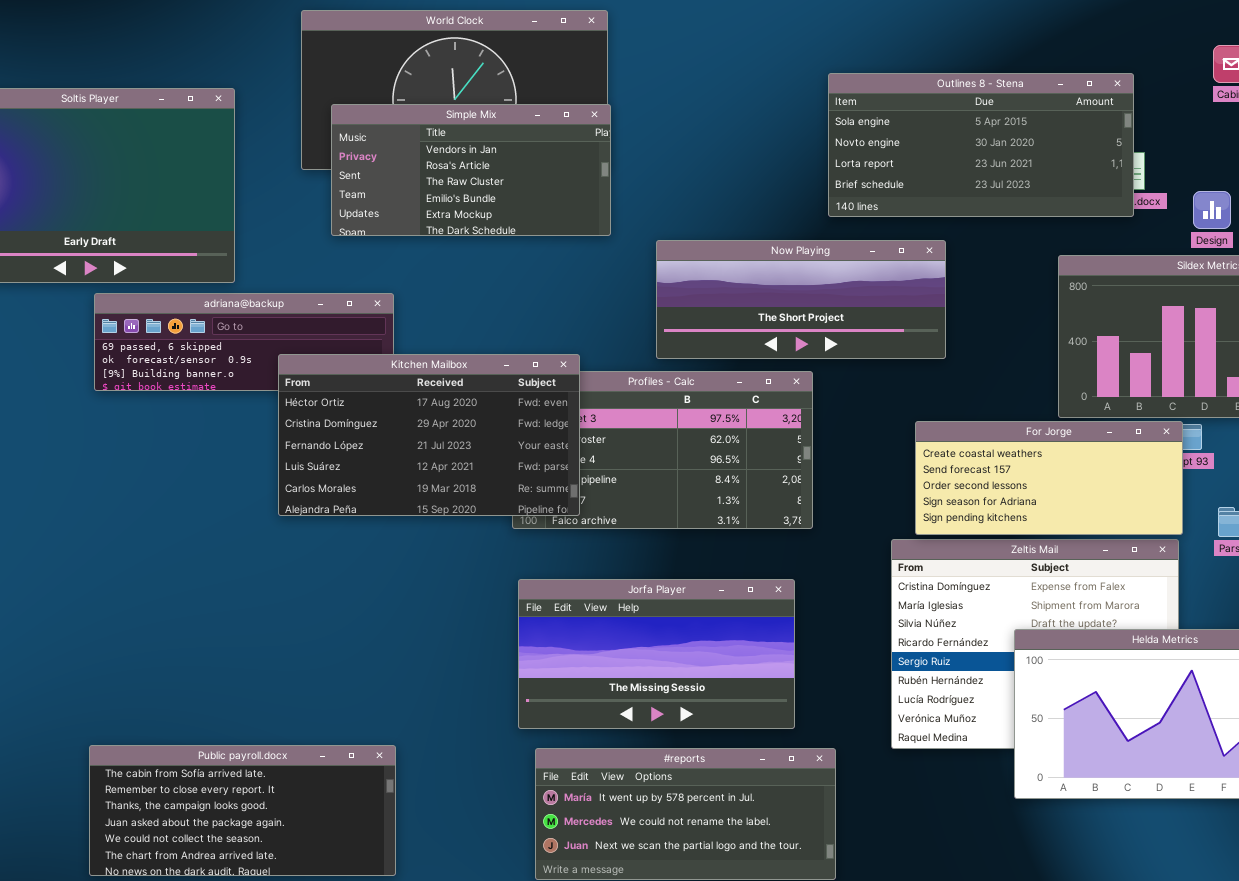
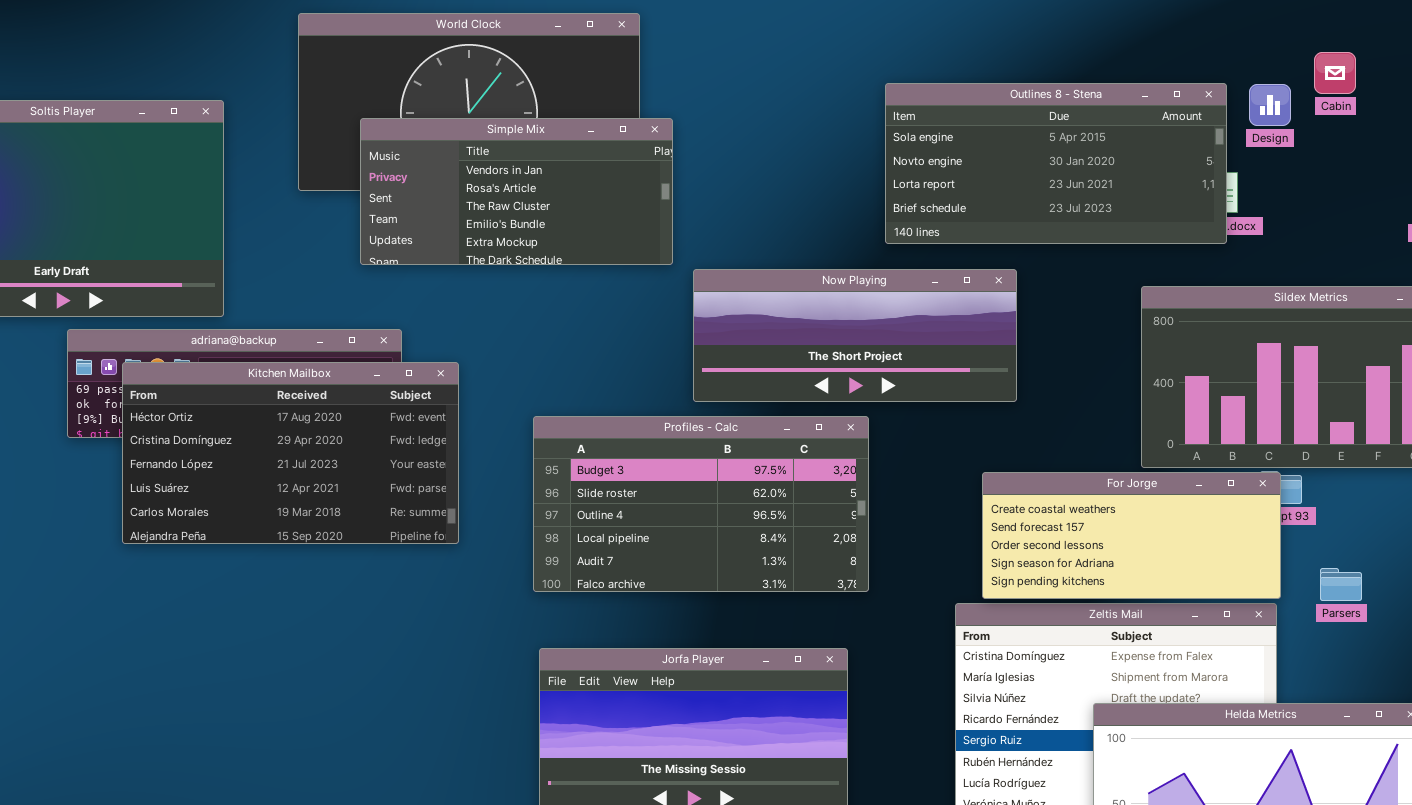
Simple Mix: [331,104,611,236] -> [360,118,673,265], moved
Design: [1193,191,1231,229] -> [1249,84,1291,126], moved
Kitchen Mailbox: [278,354,580,516] -> [122,362,459,544], moved

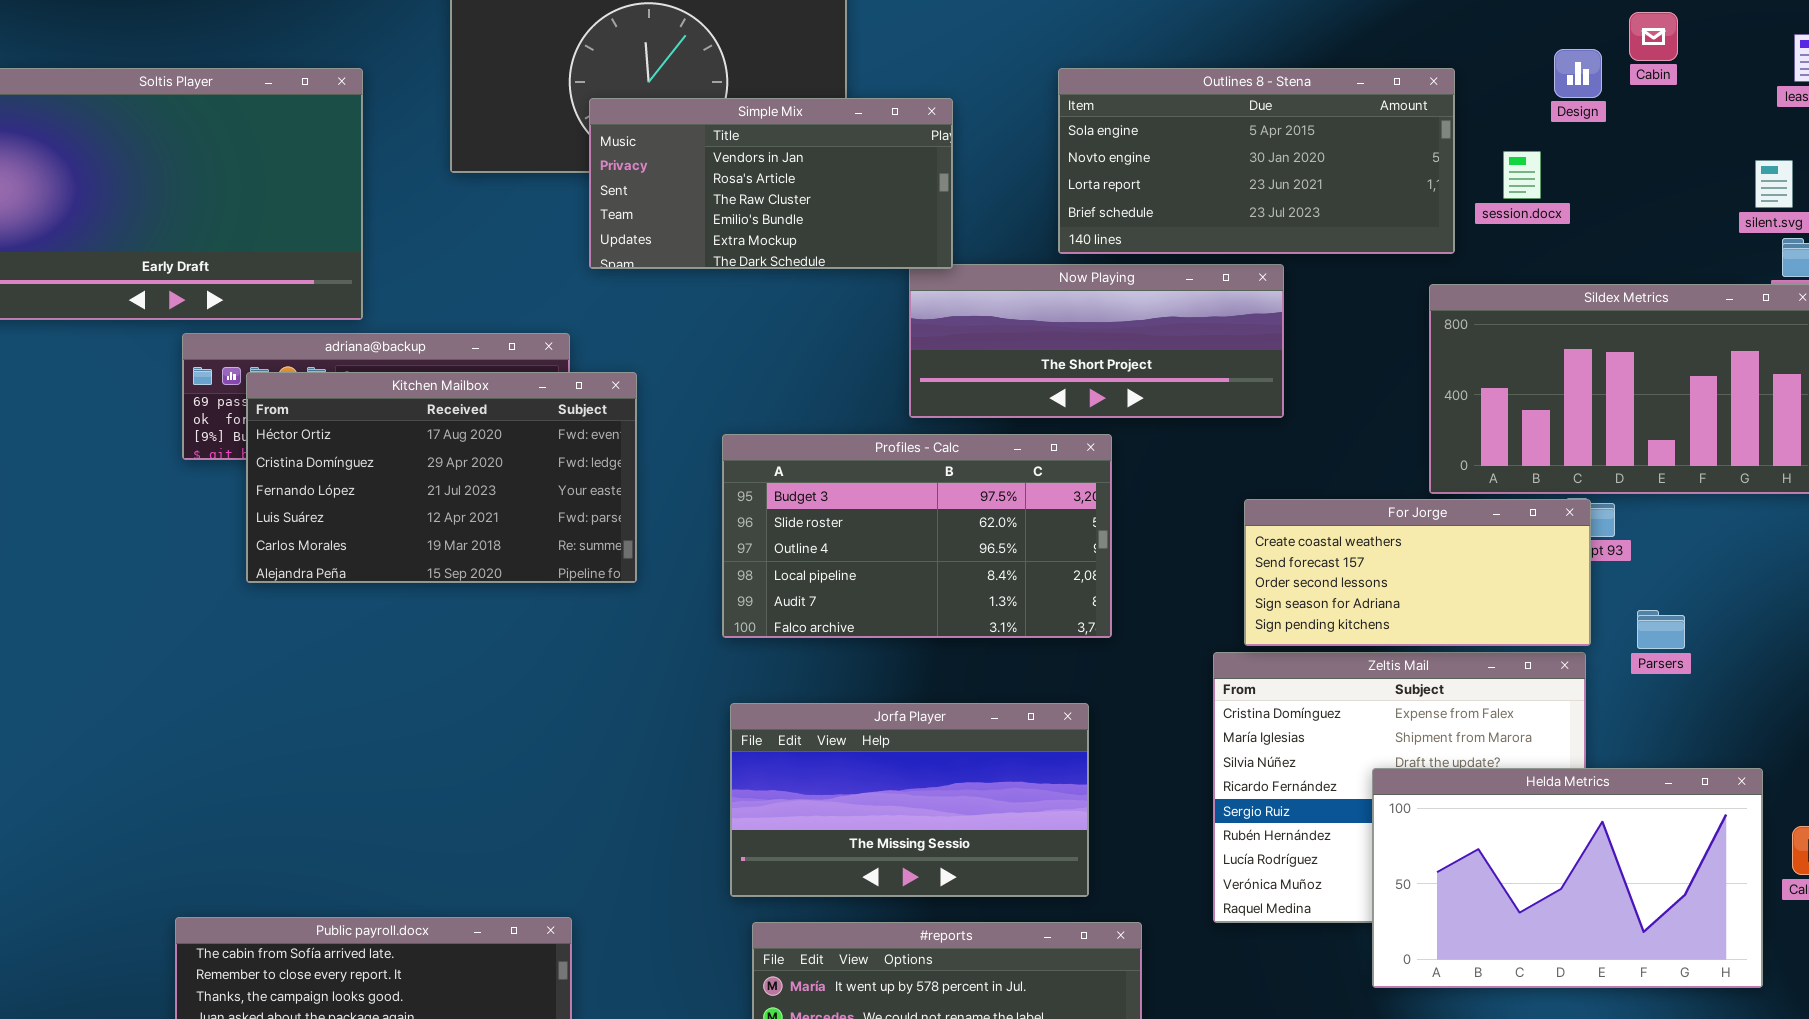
Outlines 8 - Stena: [885,83,1227,244] -> [1058,68,1455,254], moved
Simple Mix: [360,118,673,265] -> [589,98,953,269], moved

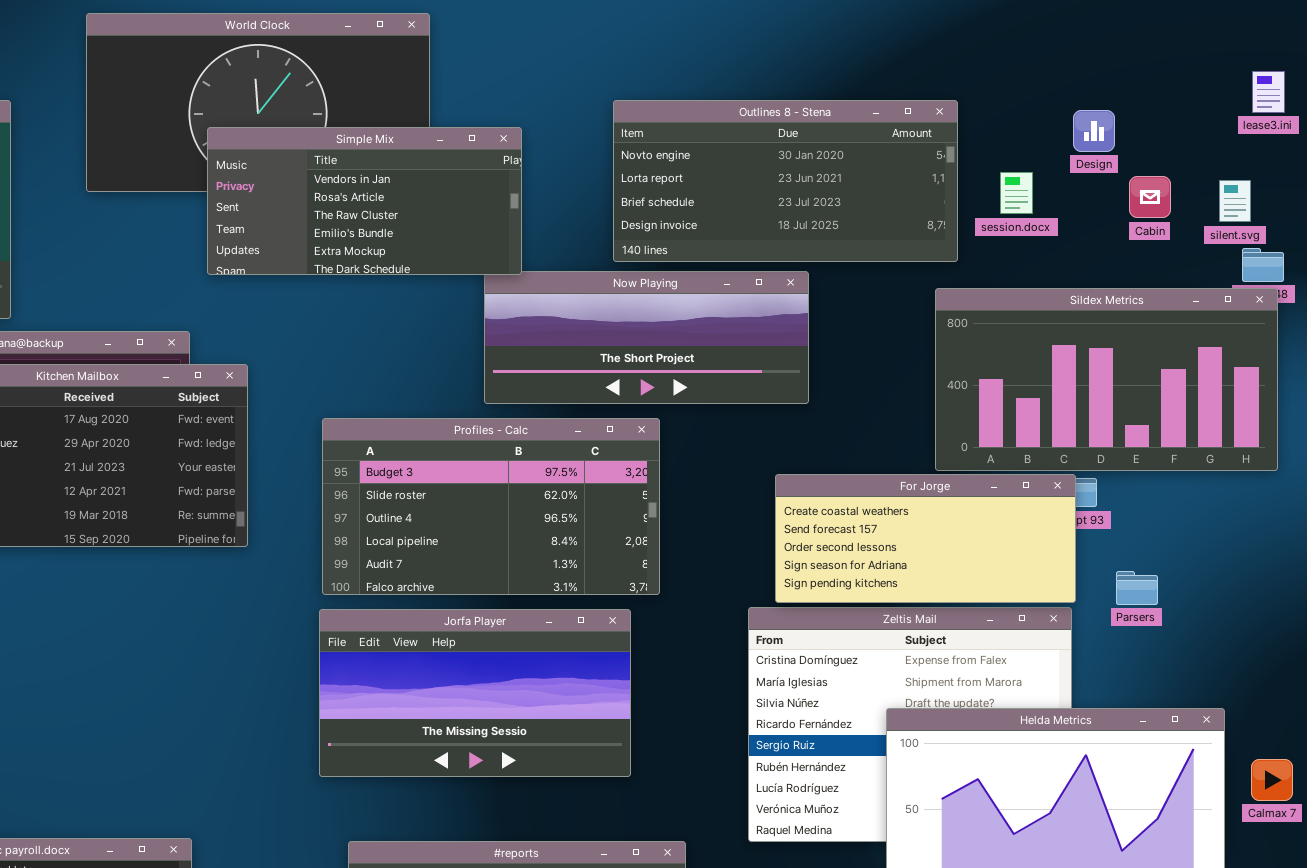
Cabin: [1629,12,1678,61] -> [1129,176,1171,218], moved
Design: [1554,49,1602,98] -> [1073,110,1115,152], moved
Outlines 8 - Stena: [1058,68,1455,254] -> [613,100,958,262], scrolled down 1 row
Jorfa Player: [730,703,1089,897] -> [319,609,631,777], moved

